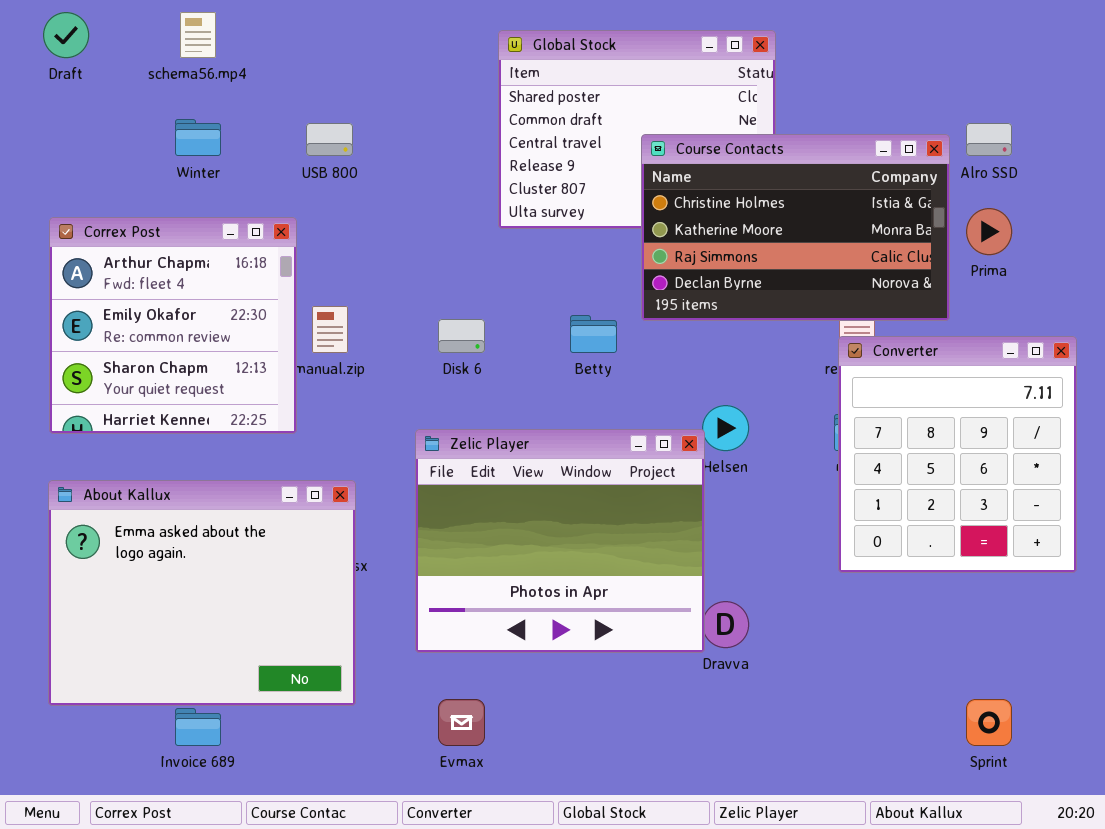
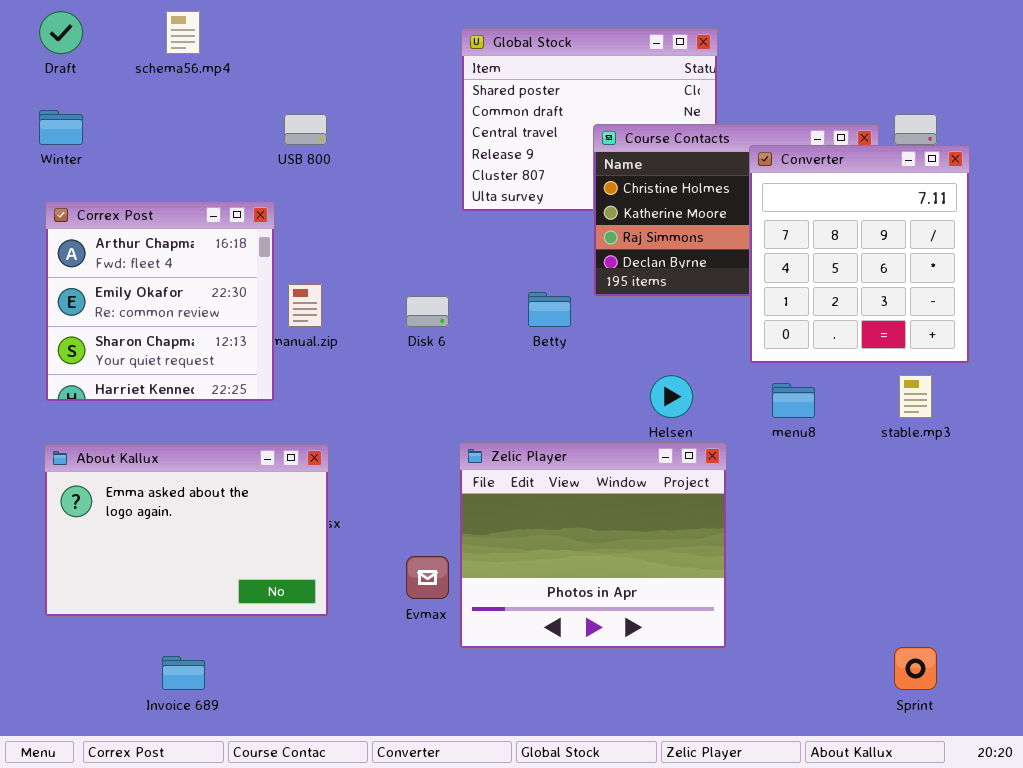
Winter: [175,119,221,156] -> [39,110,83,145], moved
Converter: [838,336,1077,573] -> [749,145,970,364], moved
Zelic Player: [415,429,705,653] -> [459,442,727,649], moved
About Kallux: [48,480,356,706] -> [44,444,329,617], resized
Evmax: [438,699,485,746] -> [406,556,449,599], moved

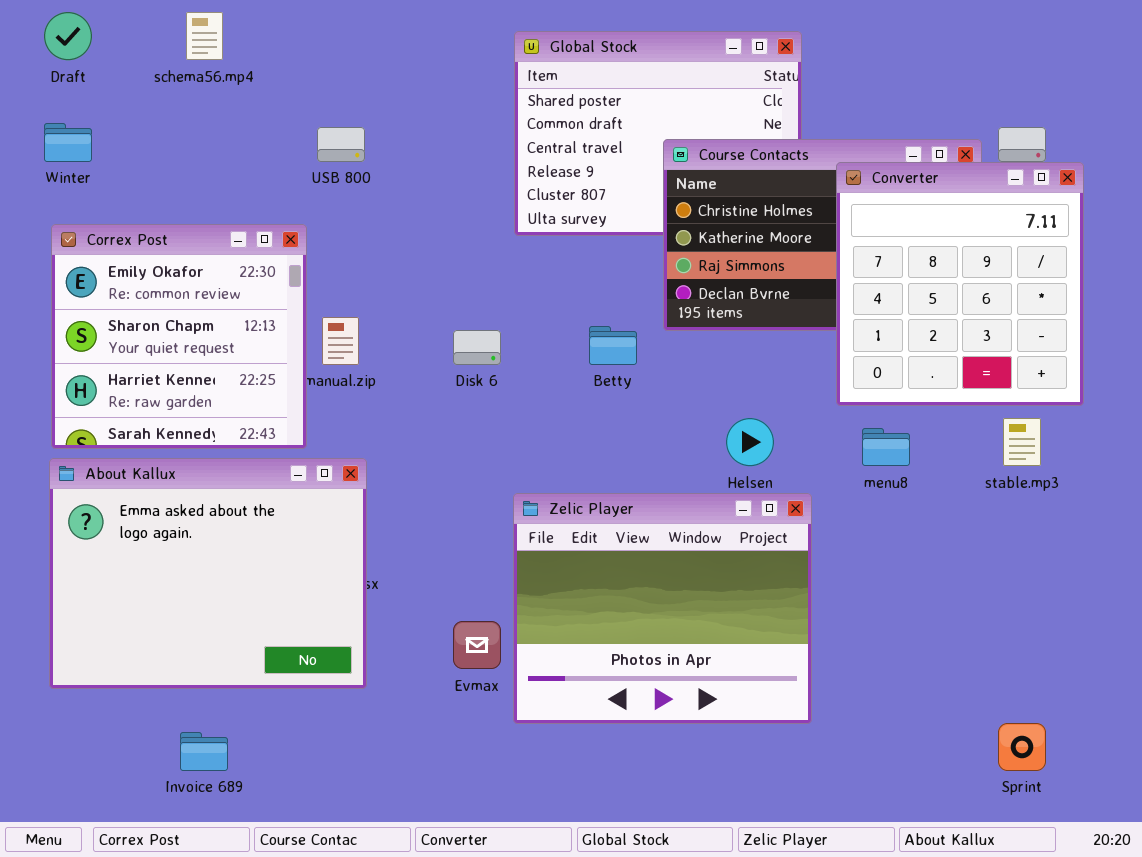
Correx Post: [45,201,275,402] -> [51,224,307,449], scrolled down 1 row
About Kallux: [44,444,329,617] -> [49,458,367,689], resized

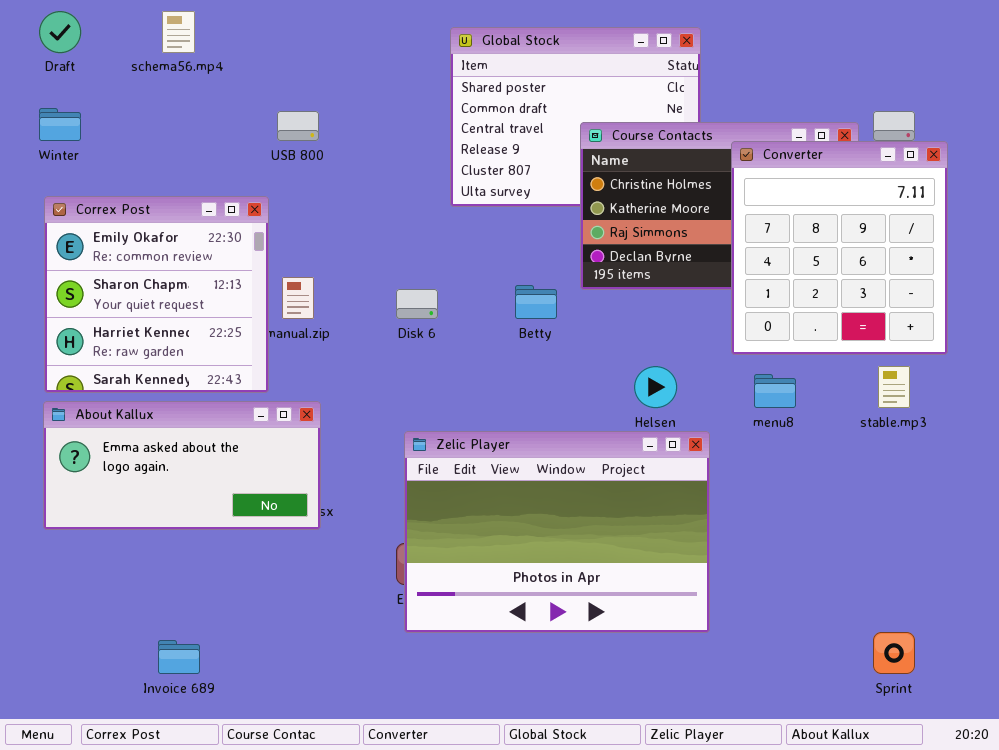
About Kallux: [49,458,367,689] -> [43,401,321,530], resized
Zelic Player: [513,493,812,724] -> [404,431,710,633], resized

